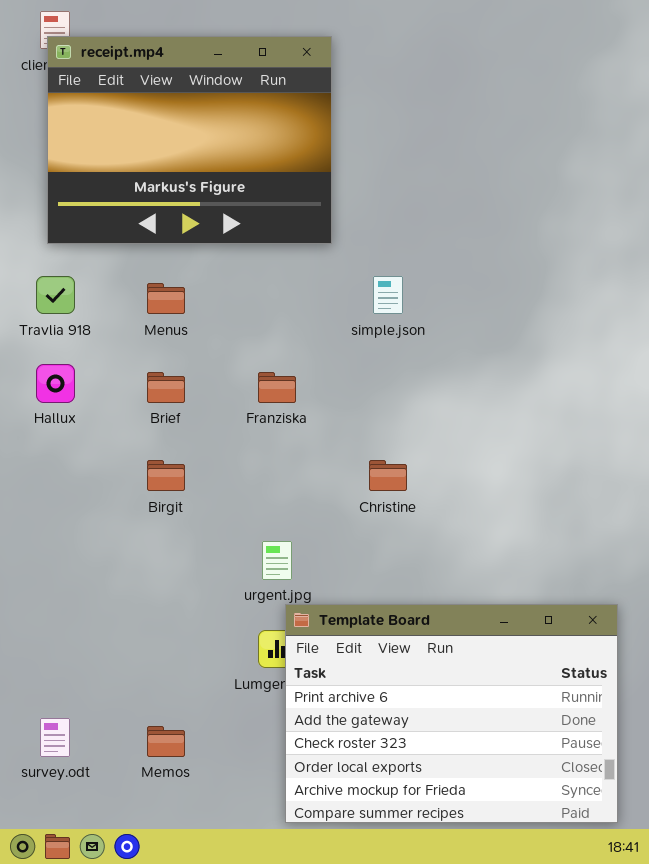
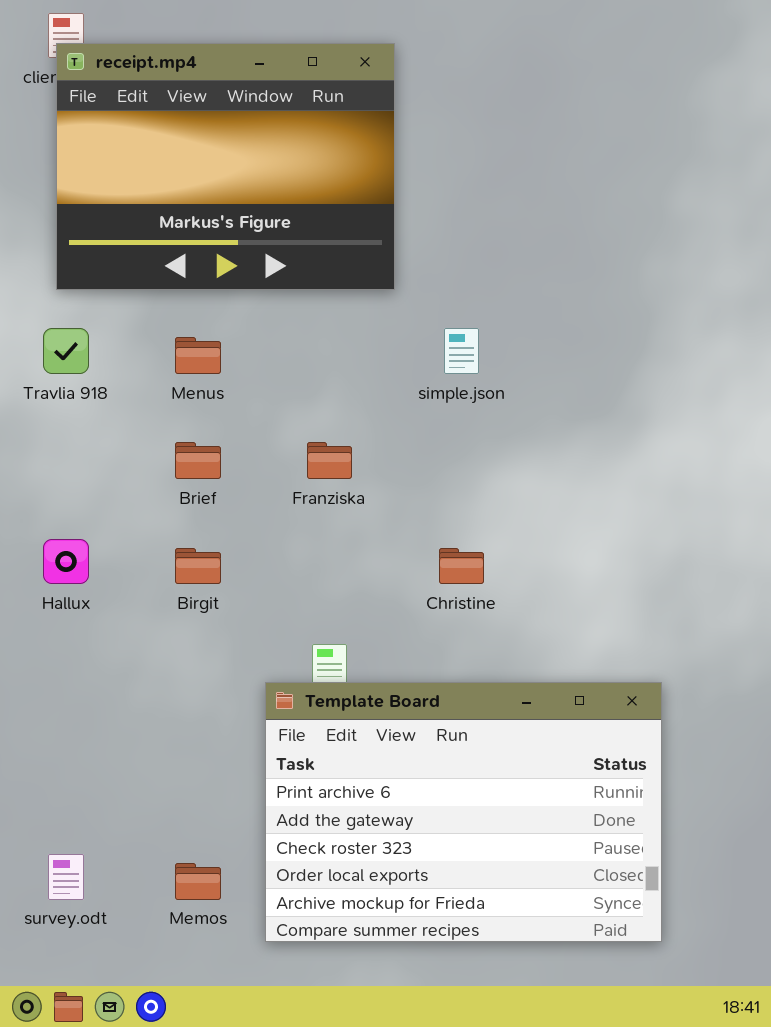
Hallux: [36,364,75,403] -> [43,539,89,584], moved
Template Board: [285,604,618,823] -> [265,682,662,942], moved

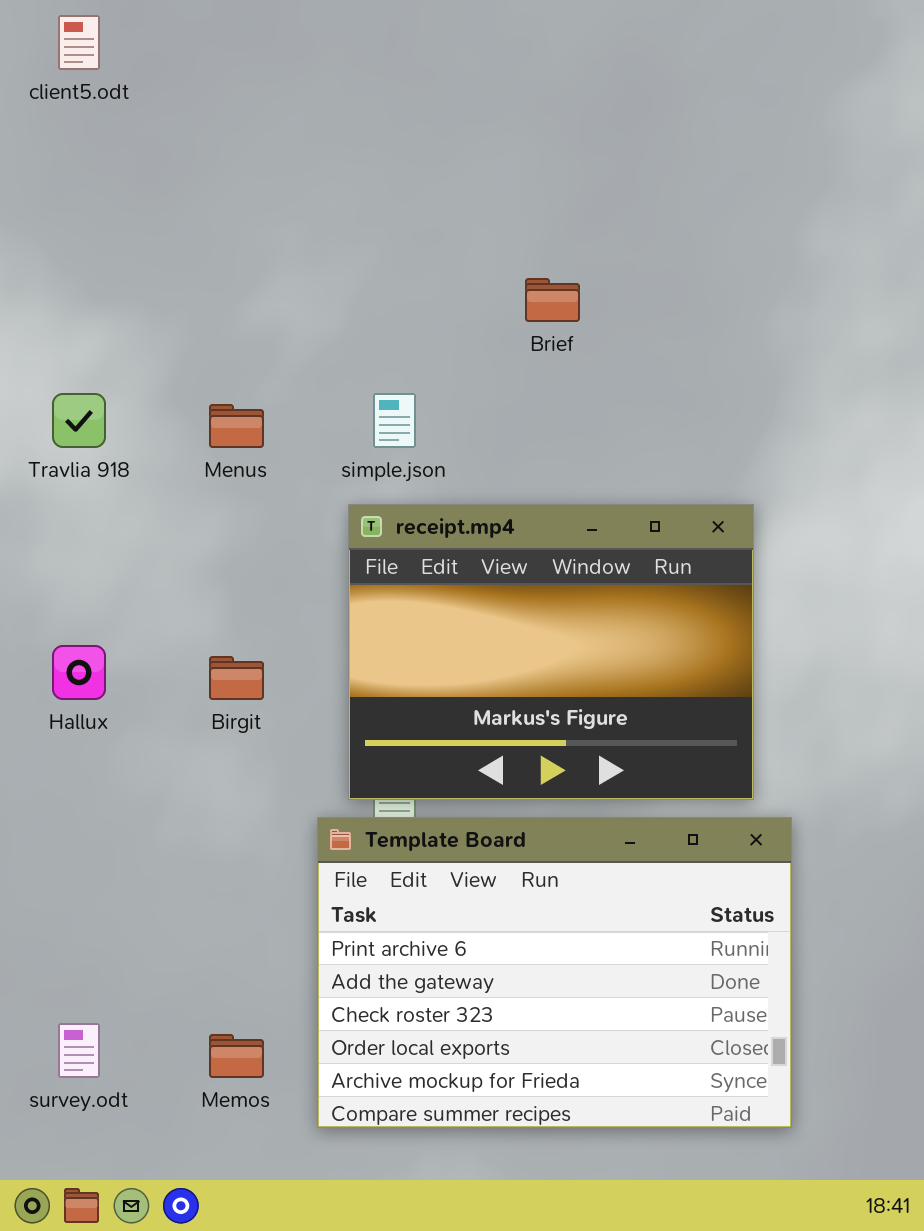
receipt.mp4: [56,43,395,290] -> [348,504,754,800], moved
simple.json: [444,328,479,374] -> [373,393,416,448], moved
Brief: [175,442,221,479] -> [525,278,580,322], moved

